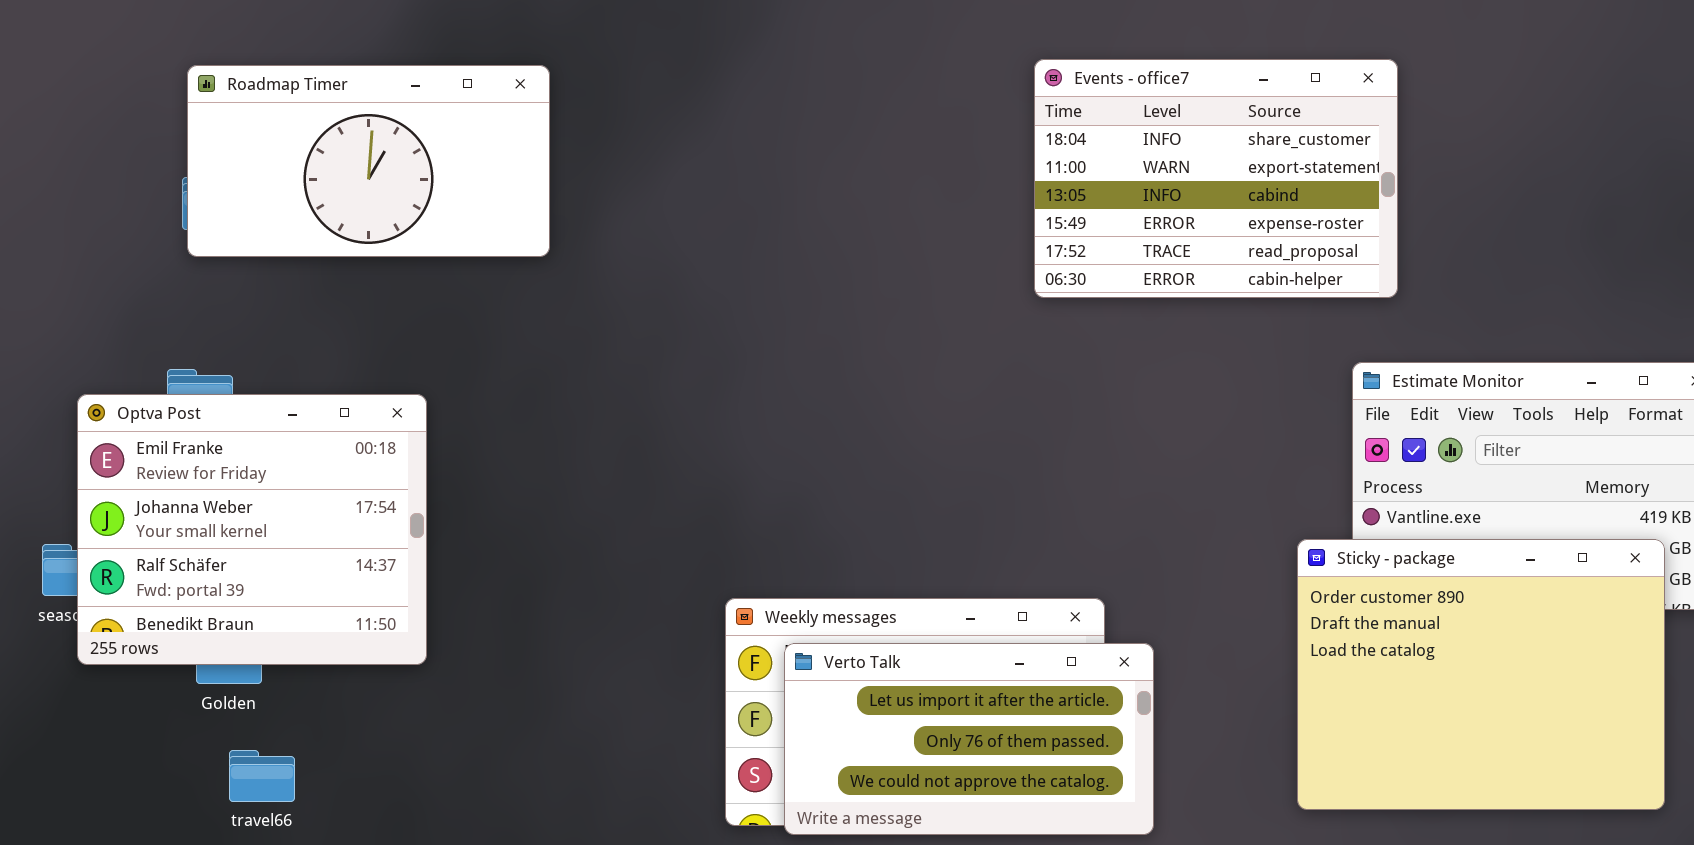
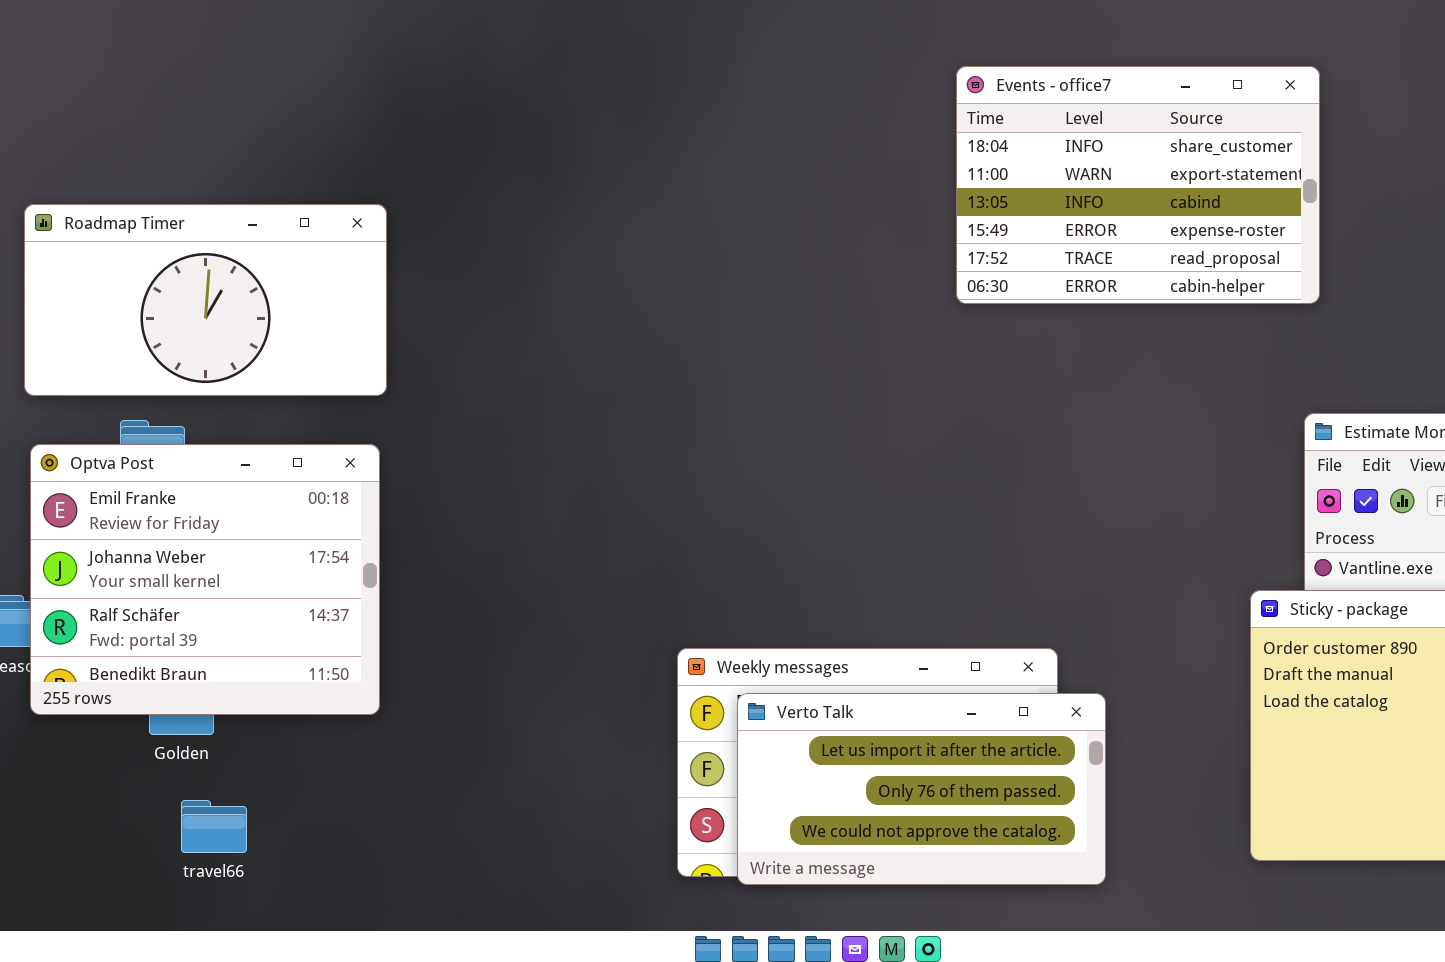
Events - office7: [1034,59,1398,298] -> [956,66,1320,304], moved
Roadmap Timer: [187,65,550,257] -> [24,204,387,396], moved

